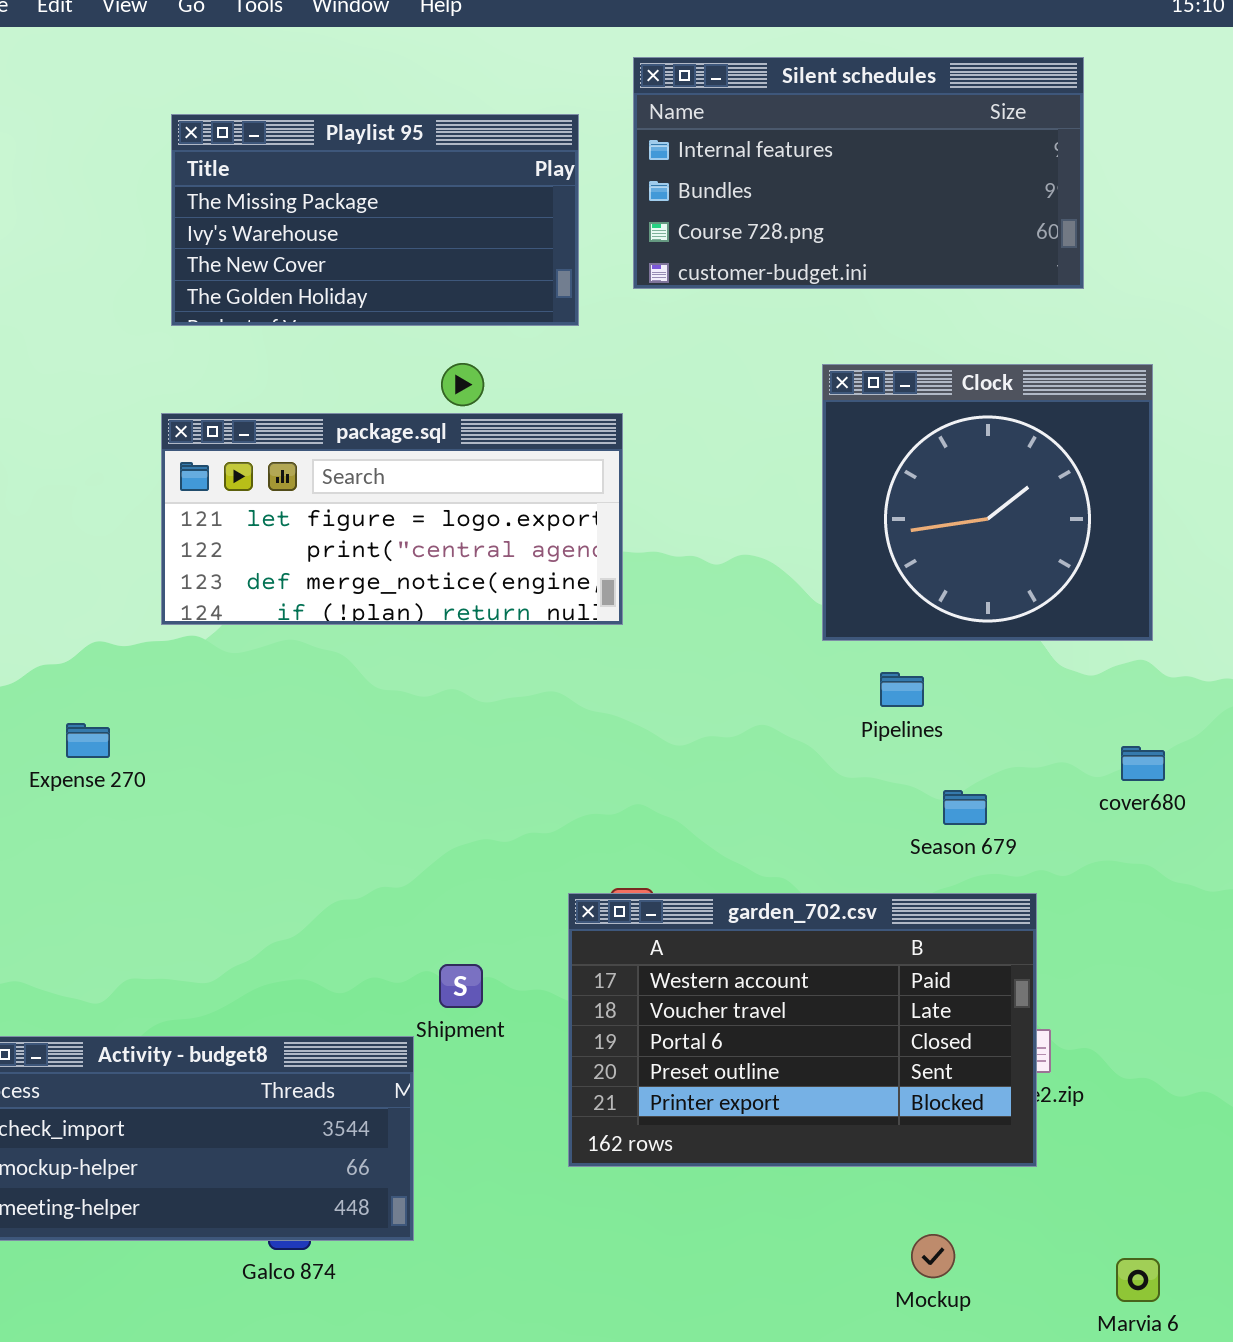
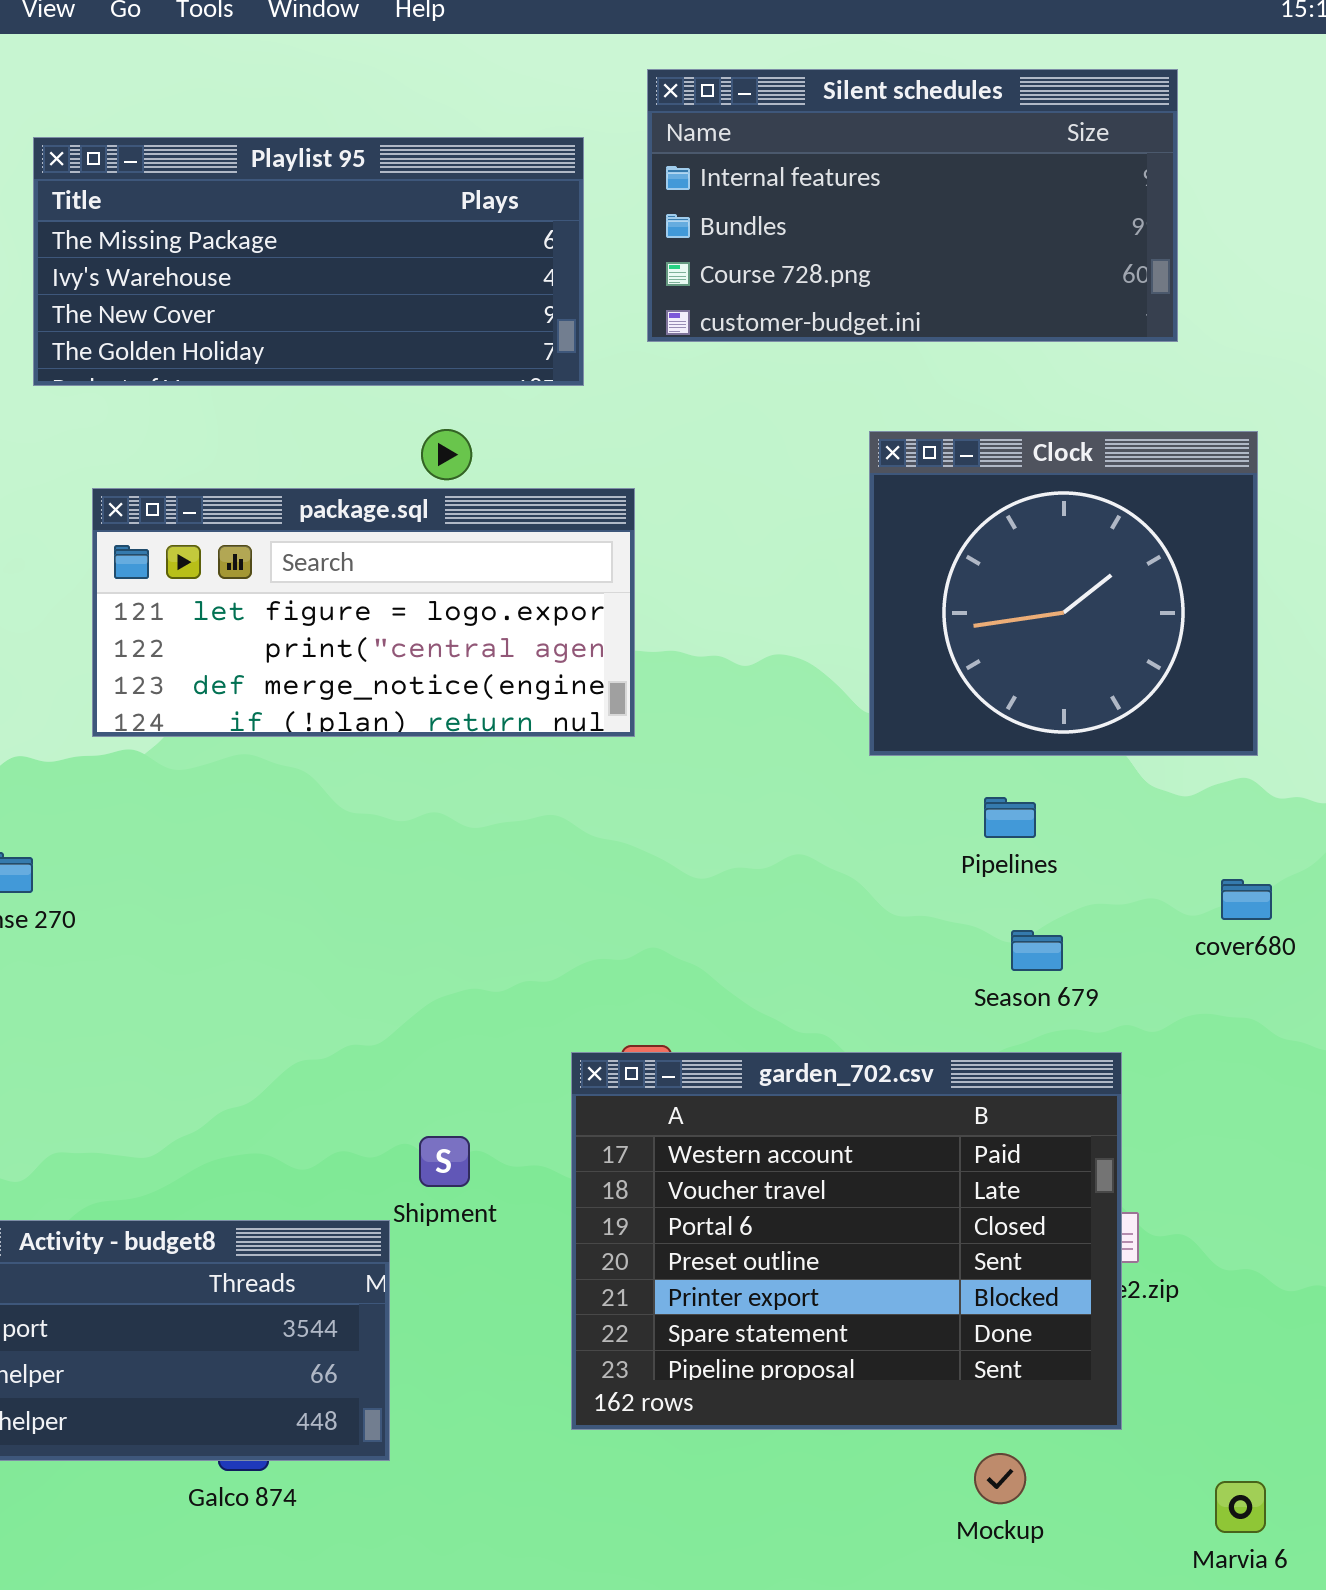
Playlist 95: [171,114,579,326] -> [33,137,584,386], resized
Pipelines: [880,672,924,707] -> [984,797,1036,838], moved
garden_702.csv: [568,893,1037,1167] -> [571,1052,1122,1430], resized

